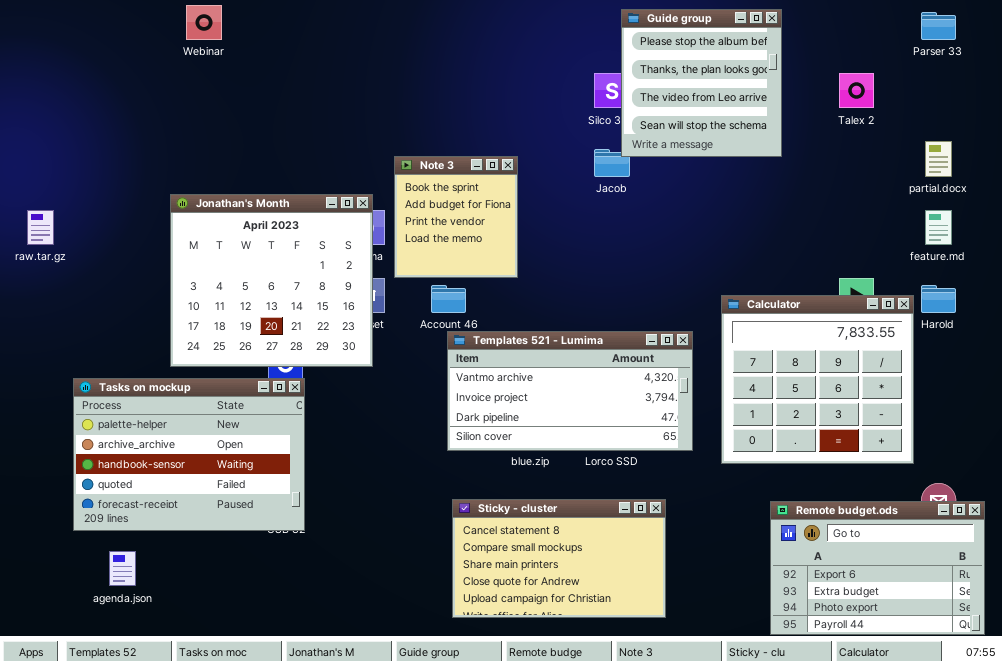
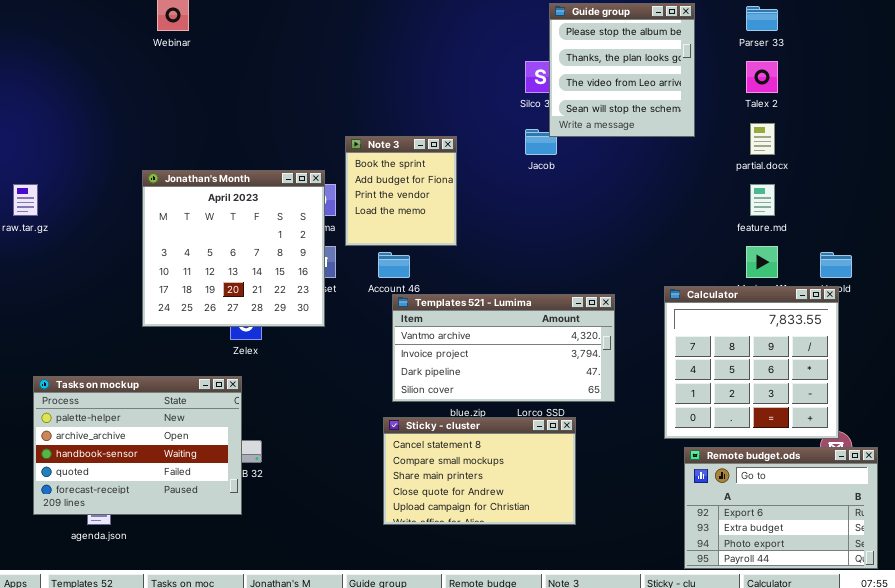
Parser 33: [921,12,956,40] -> [746,6,778,31], moved
partial.docx: [925,141,952,177] -> [750,123,775,155], moved
feature.md: [925,210,952,245] -> [750,184,775,216], moved
Calculator: [721,295,914,464] -> [664,286,839,439], moved
Tasks on mockup: [73,378,305,531] -> [33,376,242,515], moved
Sticky - cluster: [452,499,666,618] -> [383,417,576,525], moved

